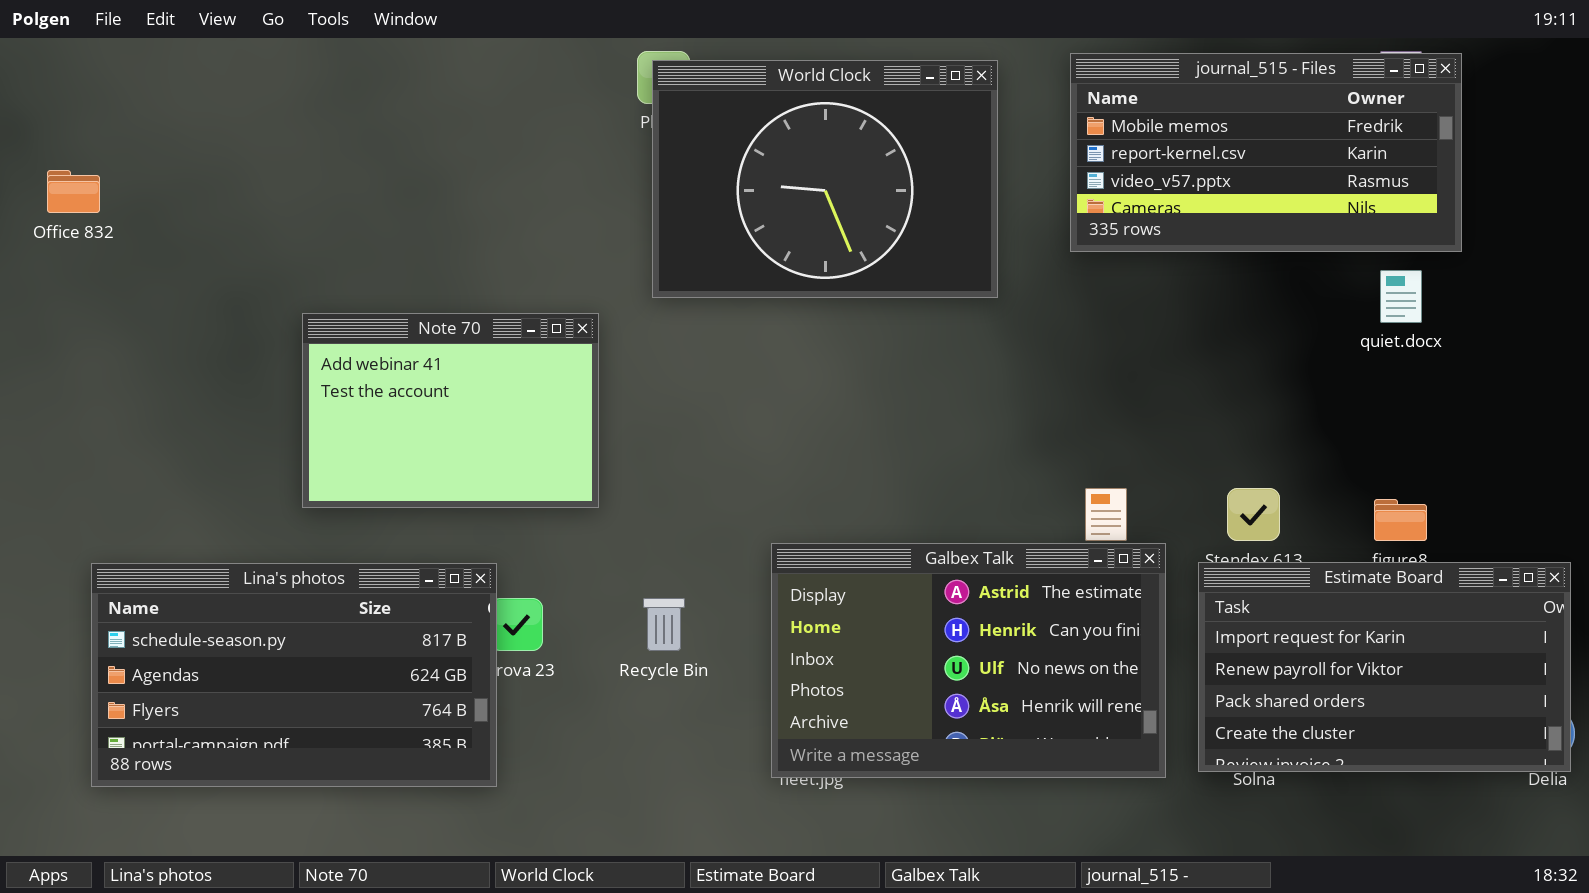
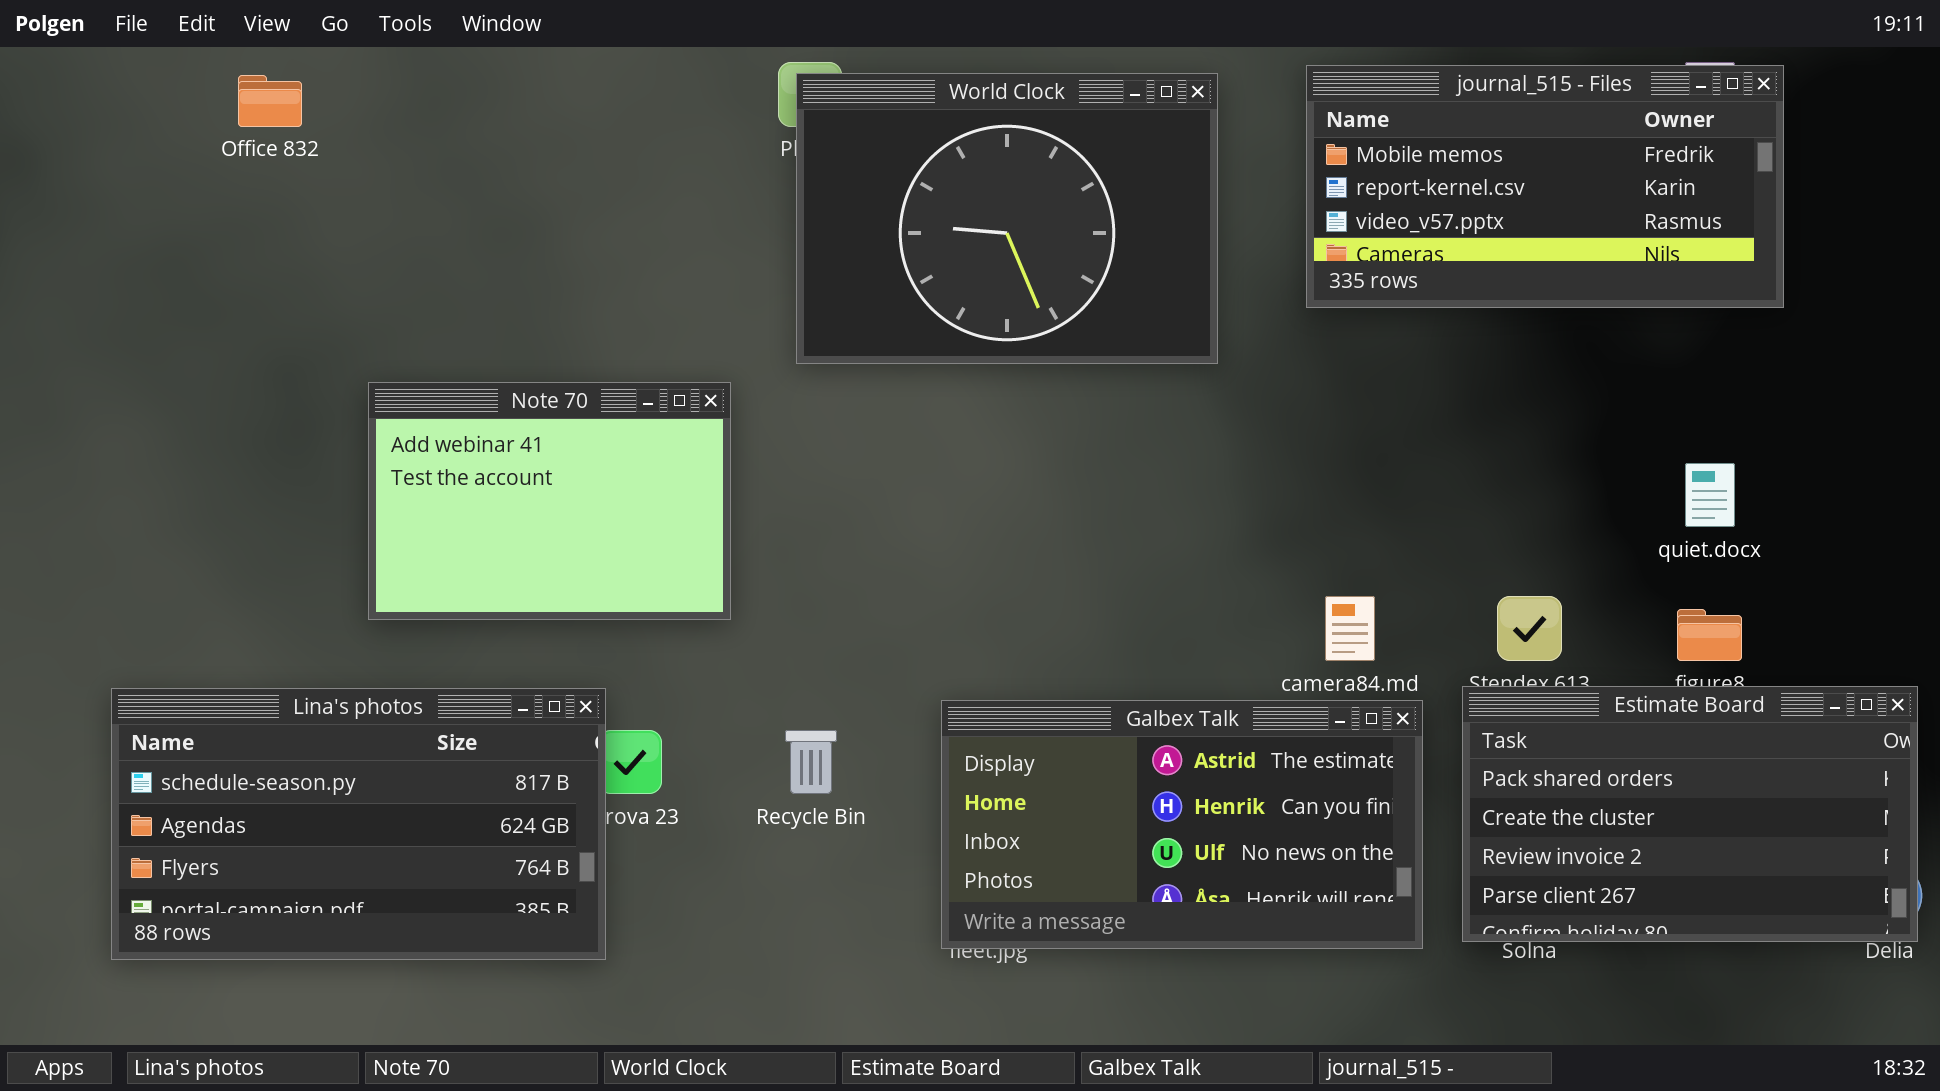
Office 832: [47,170,100,213] -> [238,75,302,127], moved
quiet.docx: [1380,270,1422,323] -> [1685,463,1735,527], moved
Galbex Talk: [771,543,1166,778] -> [941,700,1423,949], resized
Estimate Board: [1198,562,1571,772] -> [1462,686,1918,942], scrolled down 2 rows

